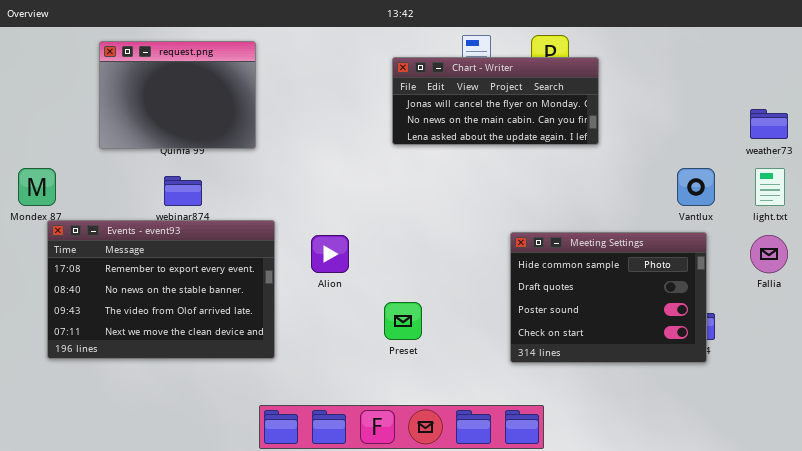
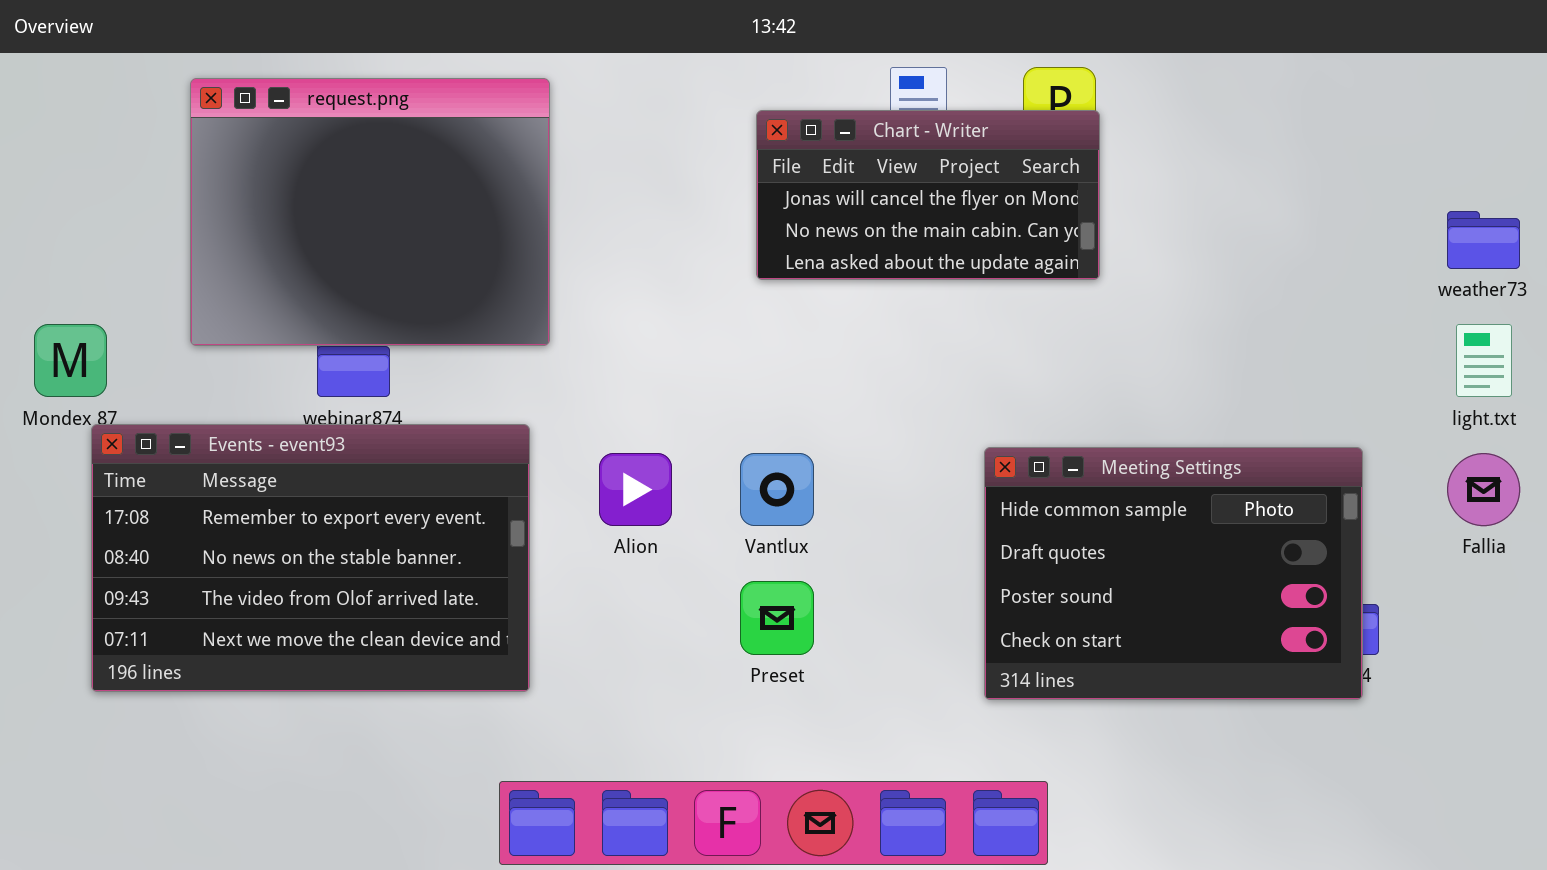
request.png: [99,41,256,149] -> [190,78,550,346], resized
Chart - Writer: [392,57,599,145] -> [756,110,1100,280], resized
Vantlux: [677,168,715,206] -> [740,453,814,526], moved

